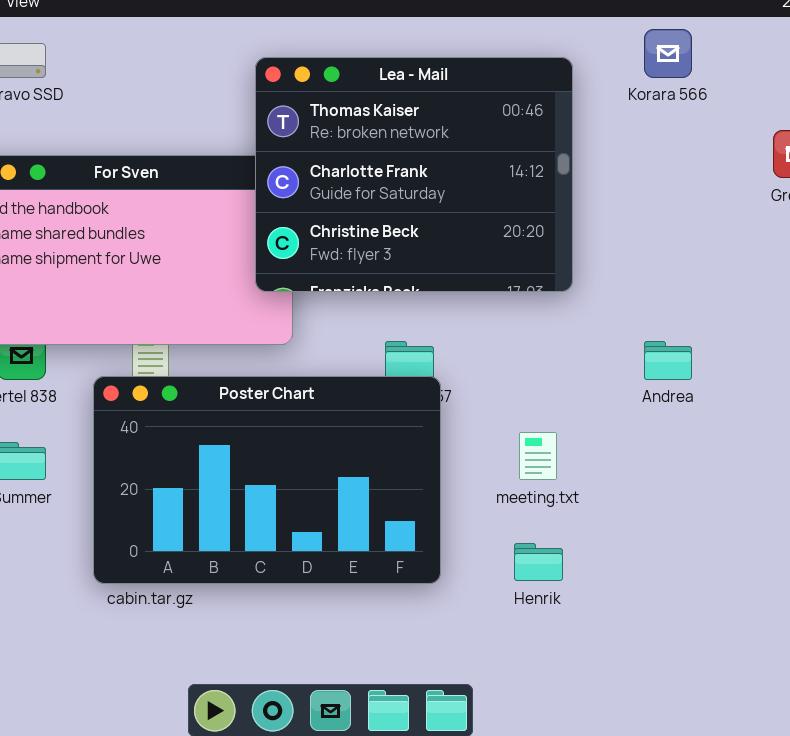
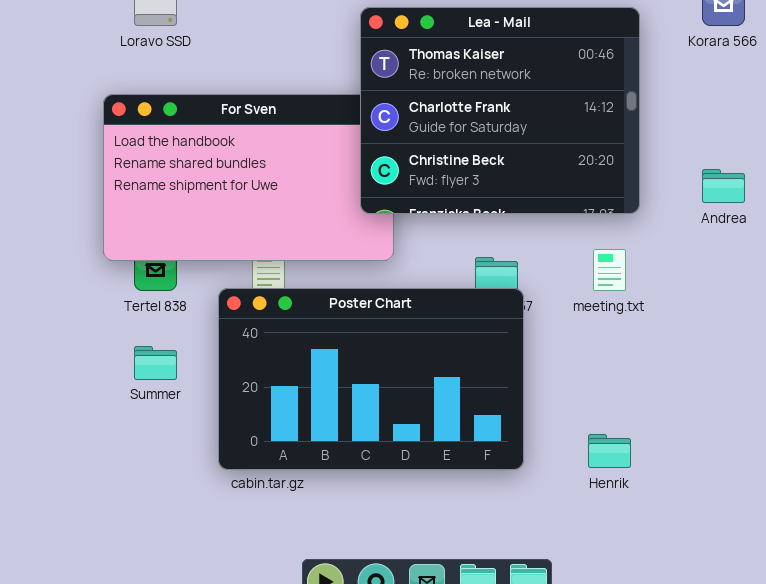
Andrea: [644,341,692,380] -> [702,169,745,203], moved
meeting.txt: [519,432,557,480] -> [593,249,626,291], moved

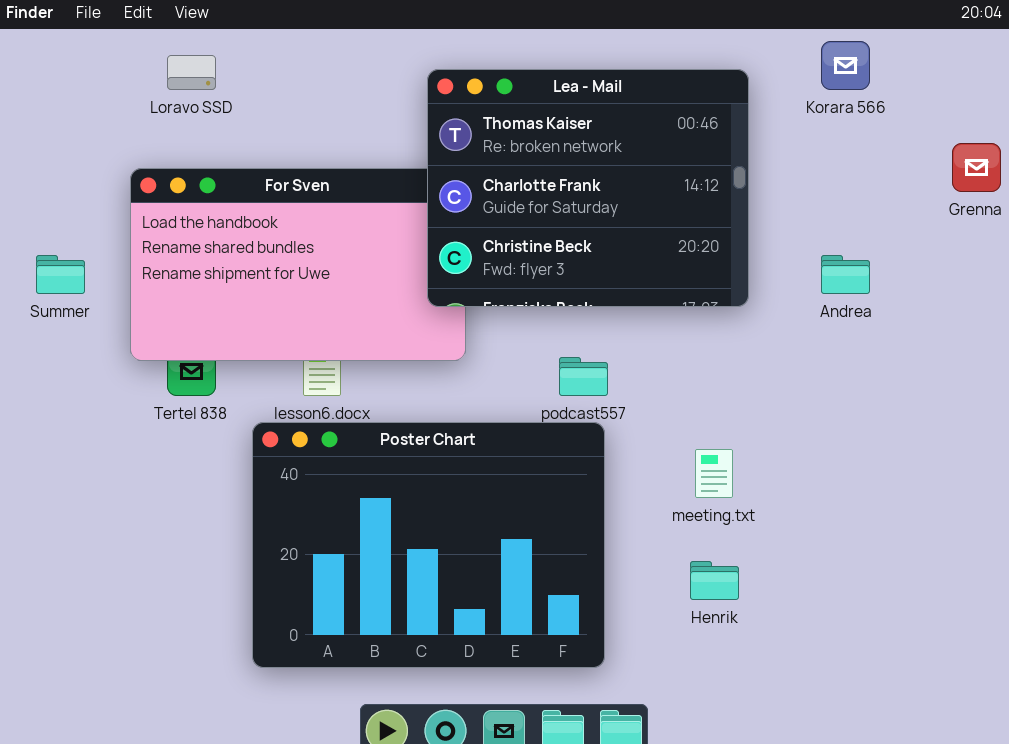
meeting.txt: [593,249,626,291] -> [695,449,733,498], moved
Poster Chart: [218,288,524,470] -> [252,422,605,668], moved, resized
Summer: [134,346,177,380] -> [36,255,85,294], moved

